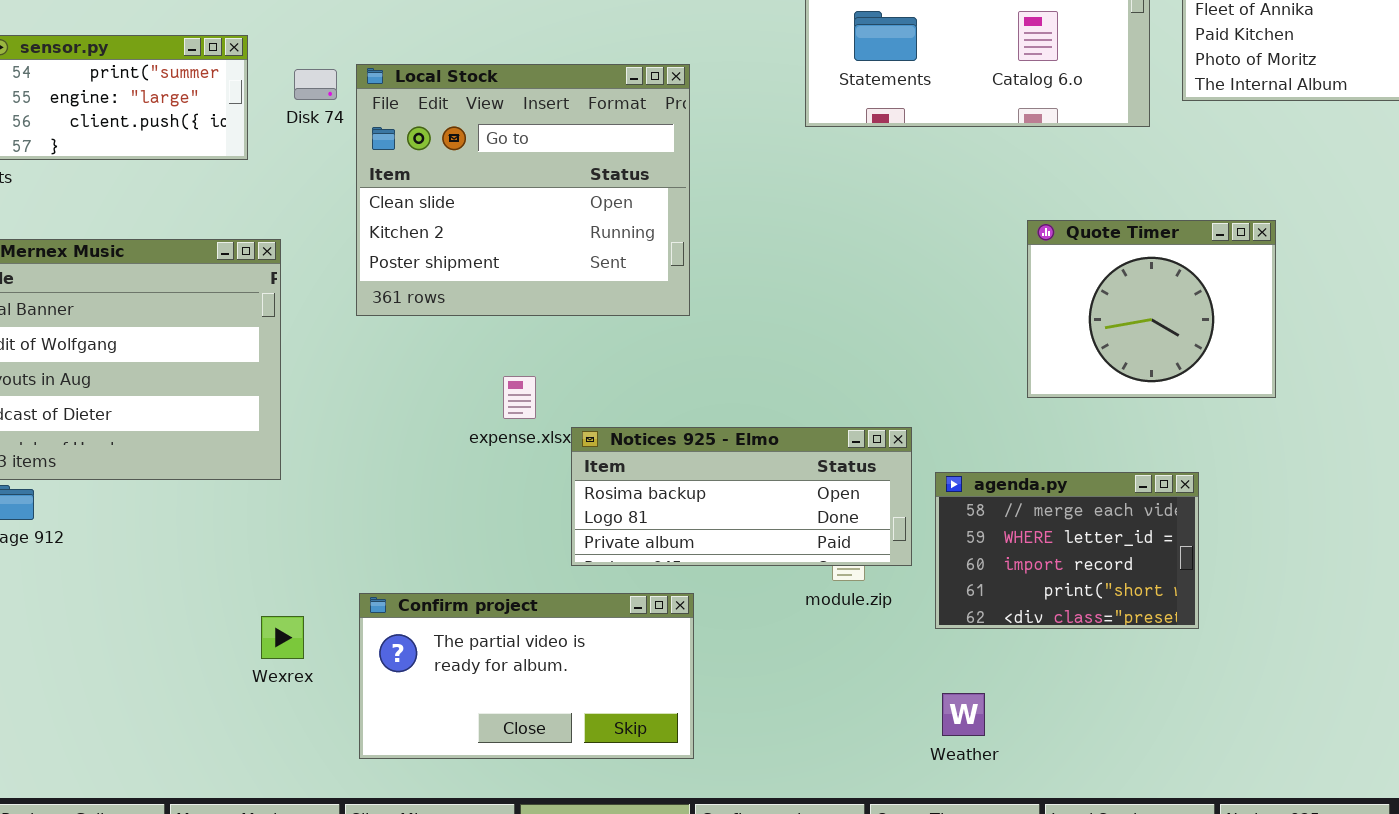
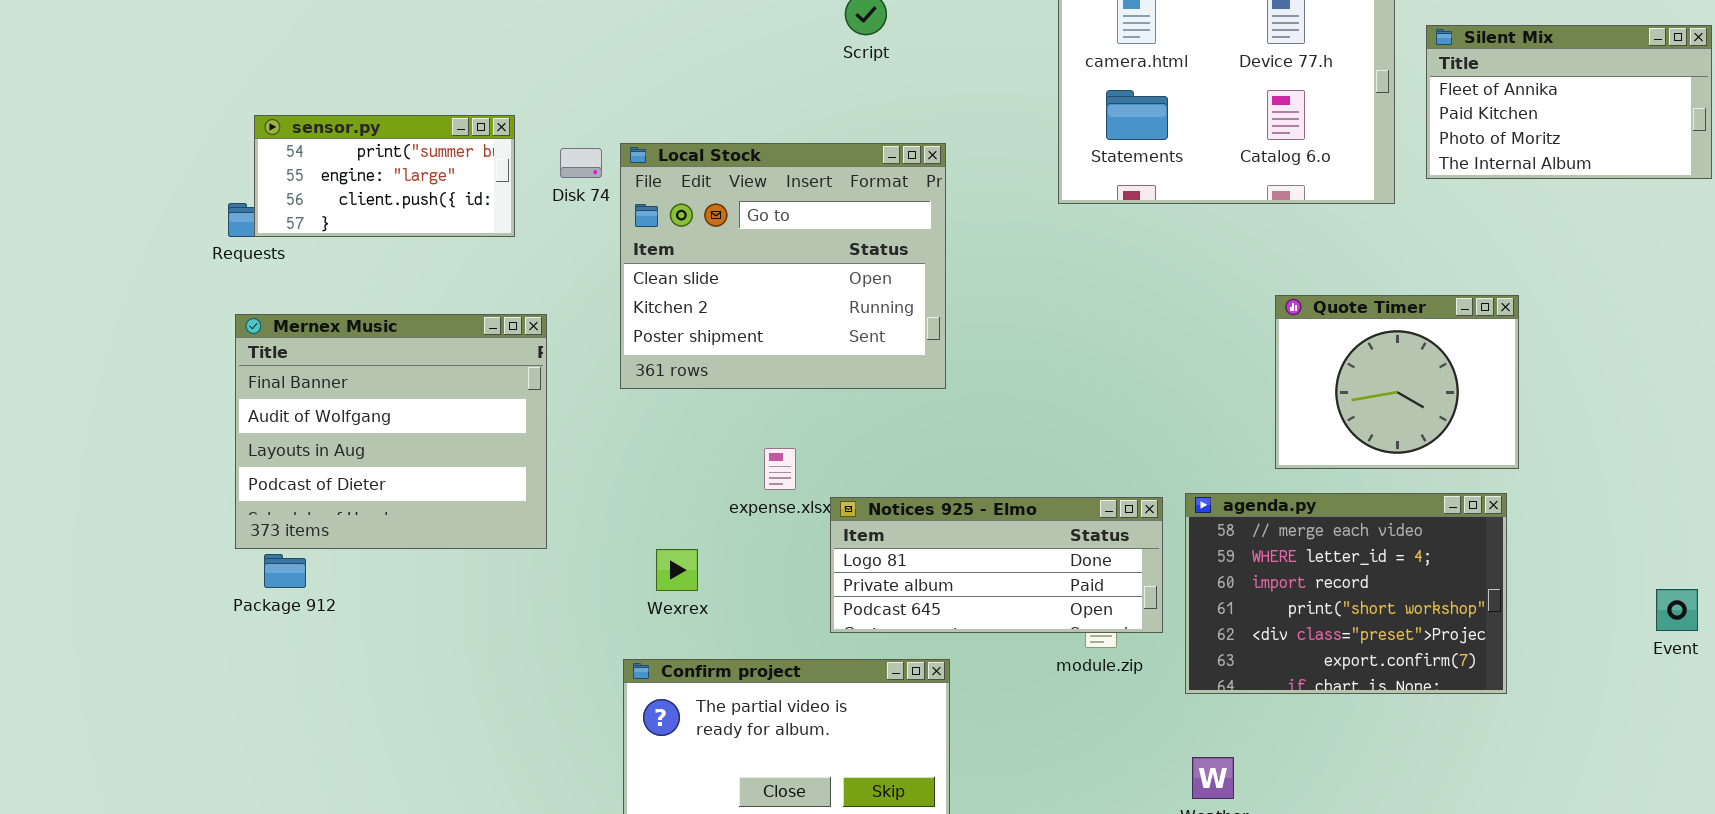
Notices 925 - Elmo: [571,427,912,566] -> [830,497,1163,633], scrolled down 1 row
agenda.py: [935,472,1199,629] -> [1185,493,1507,694], resized
Wexrex: [261,616,304,659] -> [656,549,698,591], moved

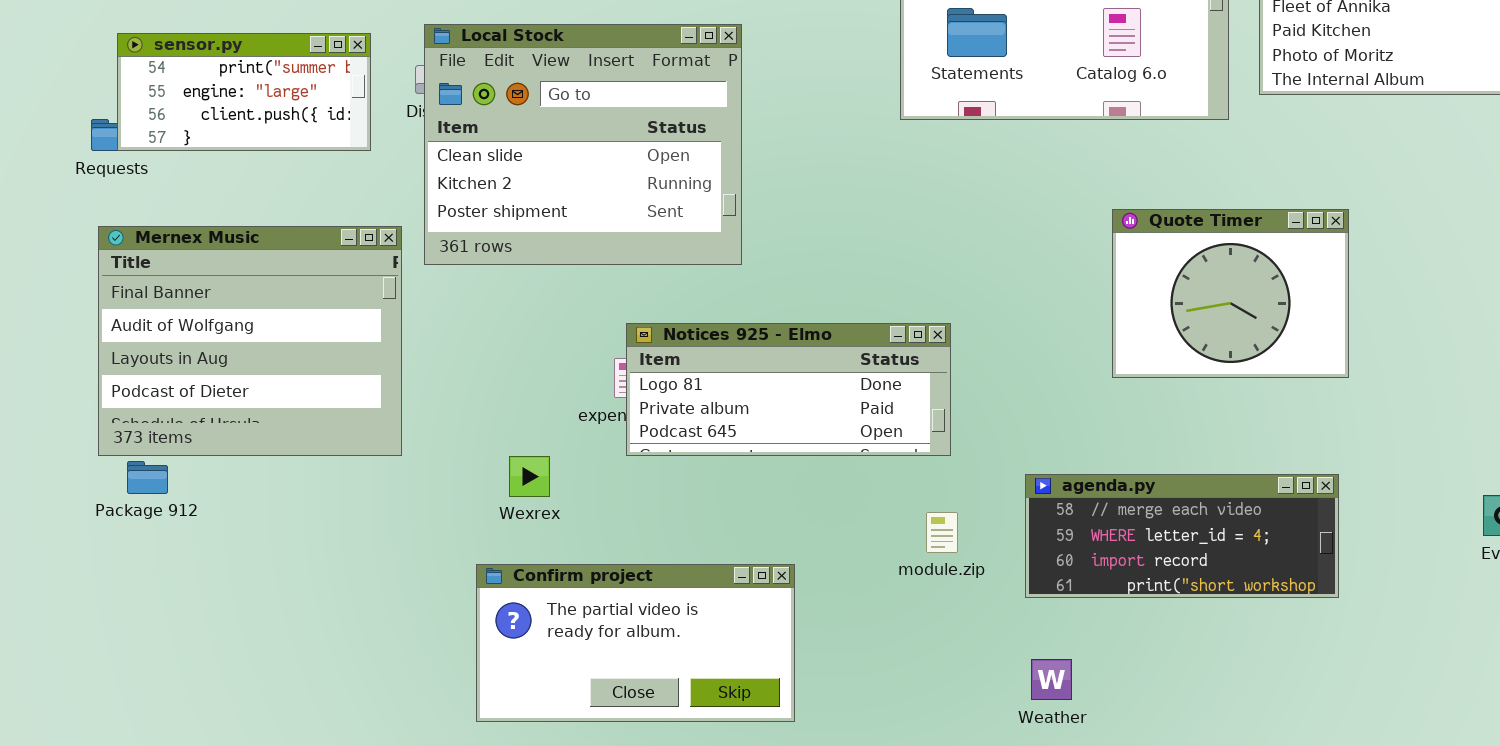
Local Stock: [620,143,946,389] -> [424,24,742,265], moved
agenda.py: [1185,493,1507,694] -> [1025,474,1339,598], resized
Notices 925 - Elmo: [830,497,1163,633] -> [626,323,951,456], moved

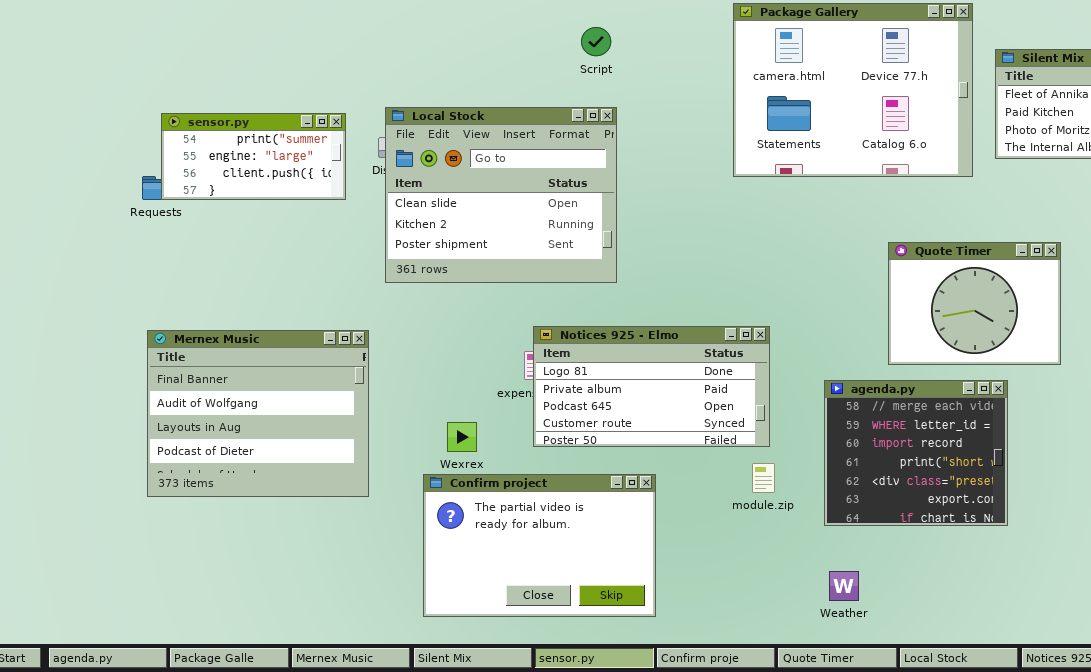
Mernex Music: [98,226,402,456] -> [147,330,369,497], moved
Notices 925 - Elmo: [626,323,951,456] -> [533,326,770,447], resized
agenda.py: [1025,474,1339,598] -> [824,380,1008,526], resized
Confirm project: [476,564,795,722] -> [423,474,656,617], resized

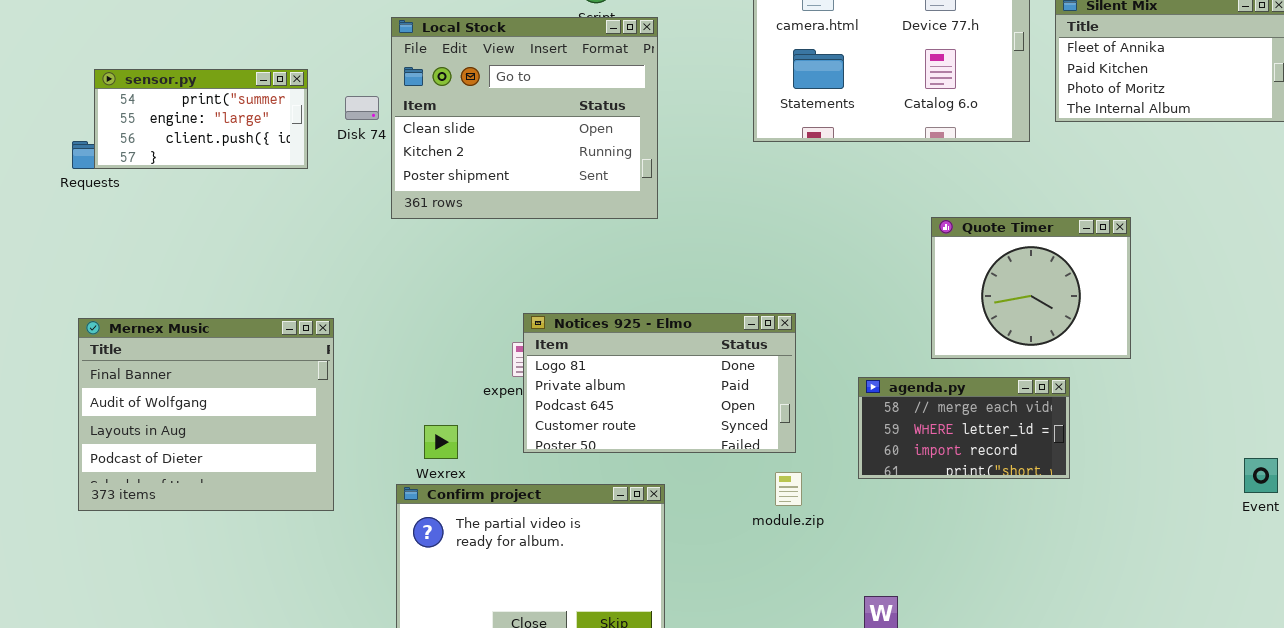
Local Stock: [385,107,617,283] -> [391,17,658,219], moved
agenda.py: [824,380,1008,526] -> [858,377,1070,479], resized

